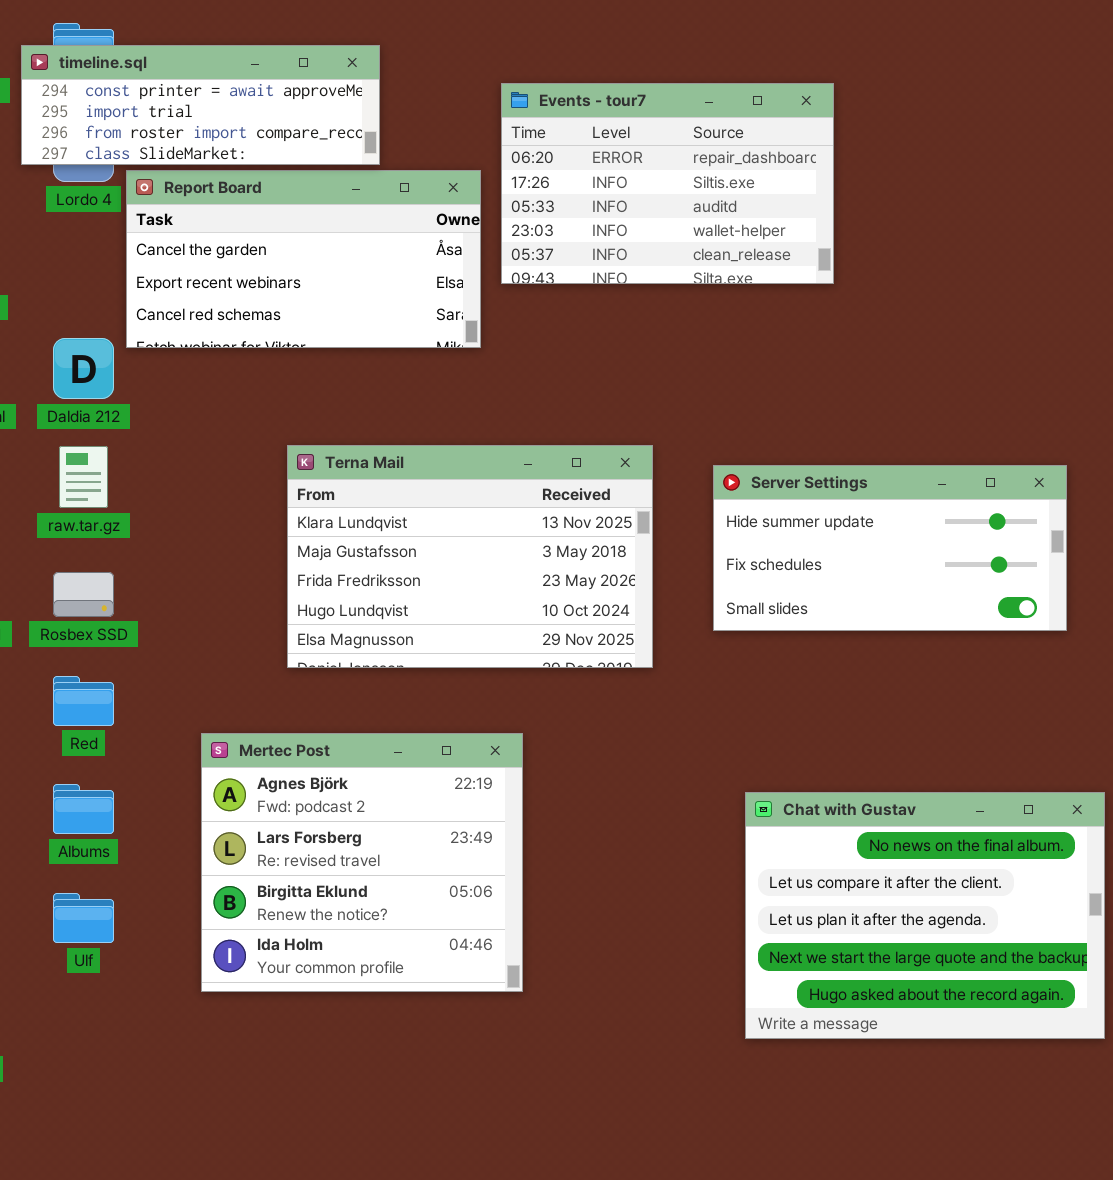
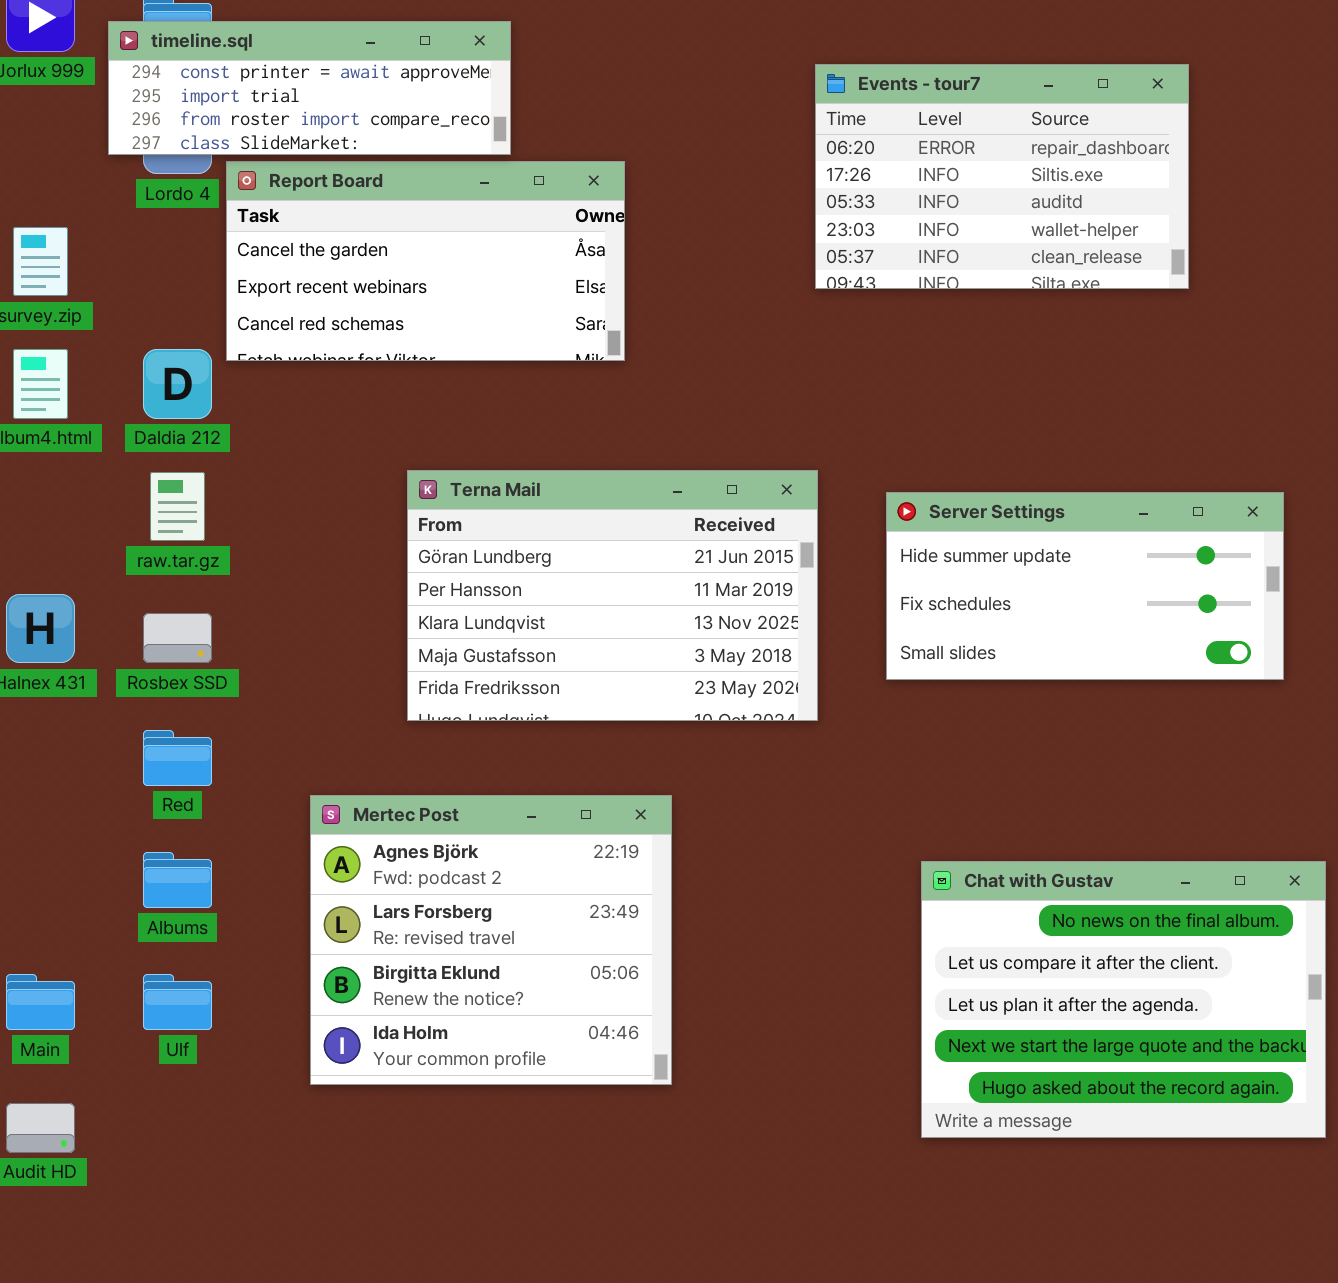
Events - tour7: [501,83,834,284] -> [815,64,1189,289], moved
Terna Mail: [287,445,653,668] -> [407,470,818,721], scrolled up 2 rows

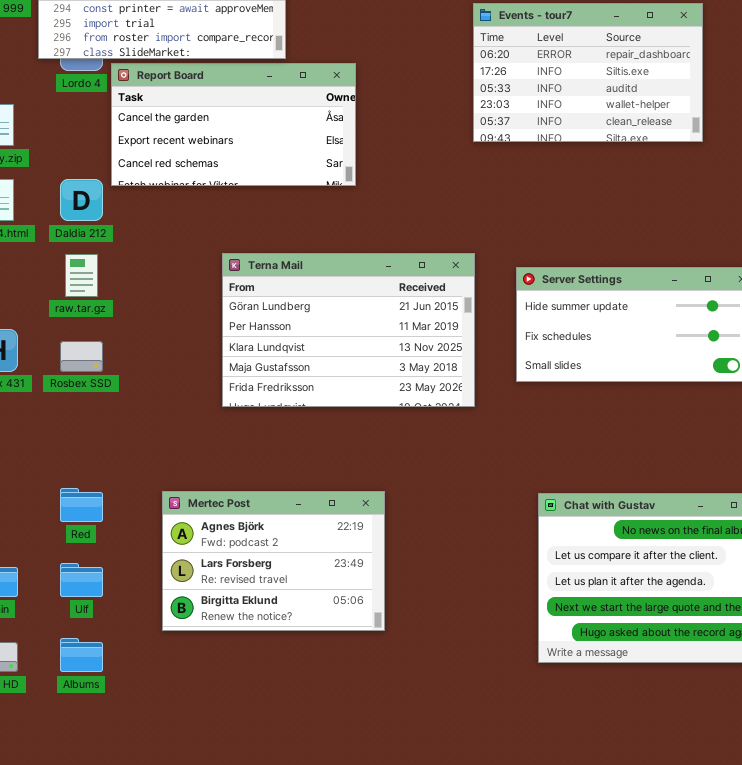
Red: [143,730,212,786] -> [60,488,103,522], moved
Mertec Post: [310,795,672,1085] -> [162,491,385,631], resized
Albums: [143,852,212,908] -> [60,638,103,672], moved

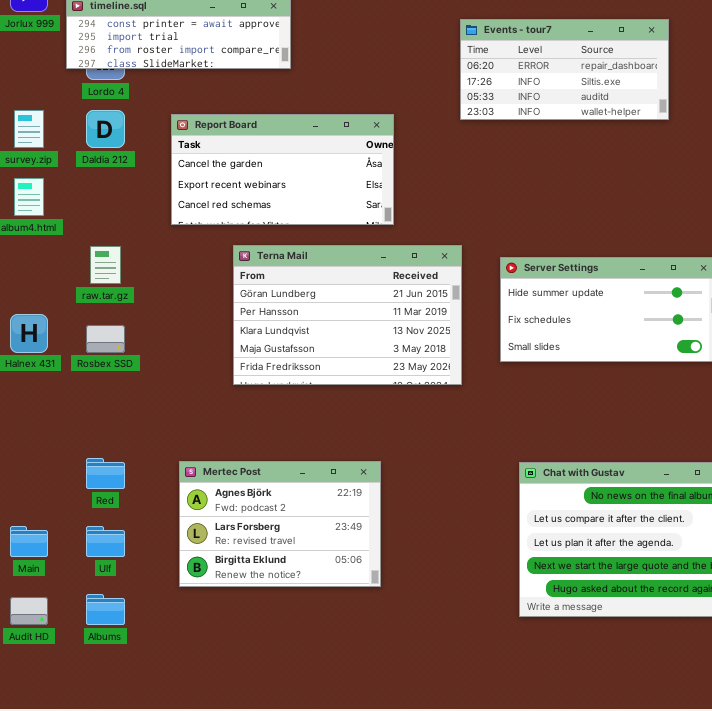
Events - tour7: [473,3,703,142] -> [460,19,669,120], resized
Report Board: [111,63,356,186] -> [171,114,394,225], moved
Daldia 212: [60,179,103,221] -> [86,110,125,148], moved

